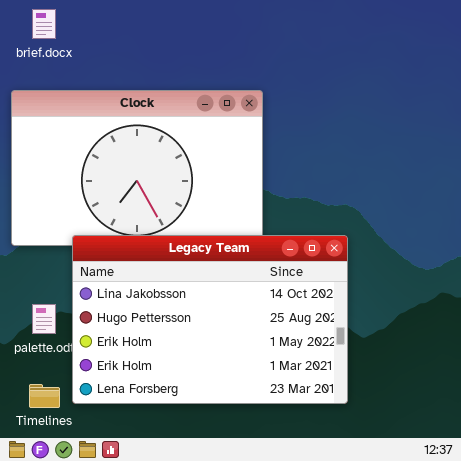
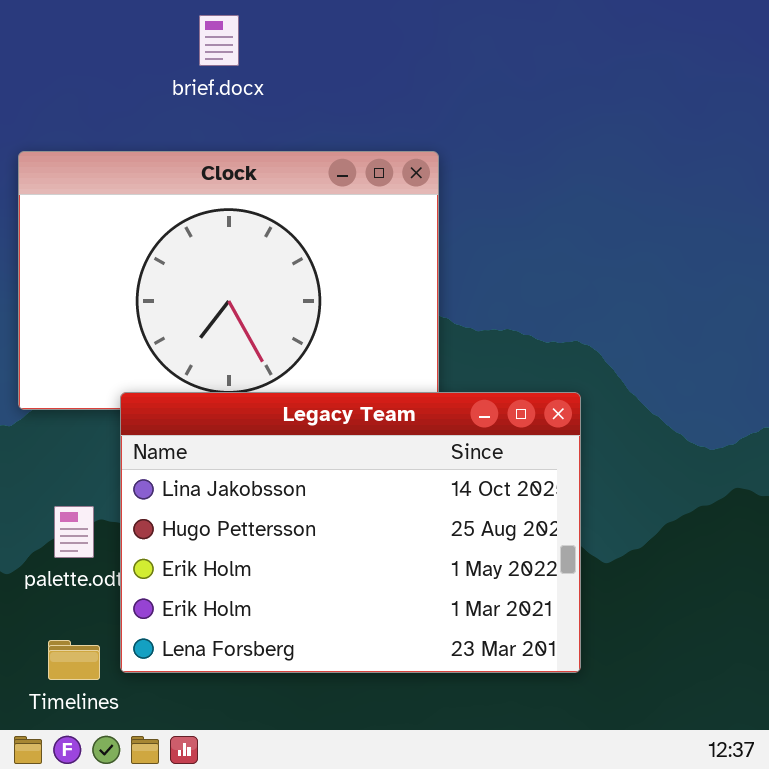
brief.docx: [32,9,56,39] -> [199,15,239,66], moved

